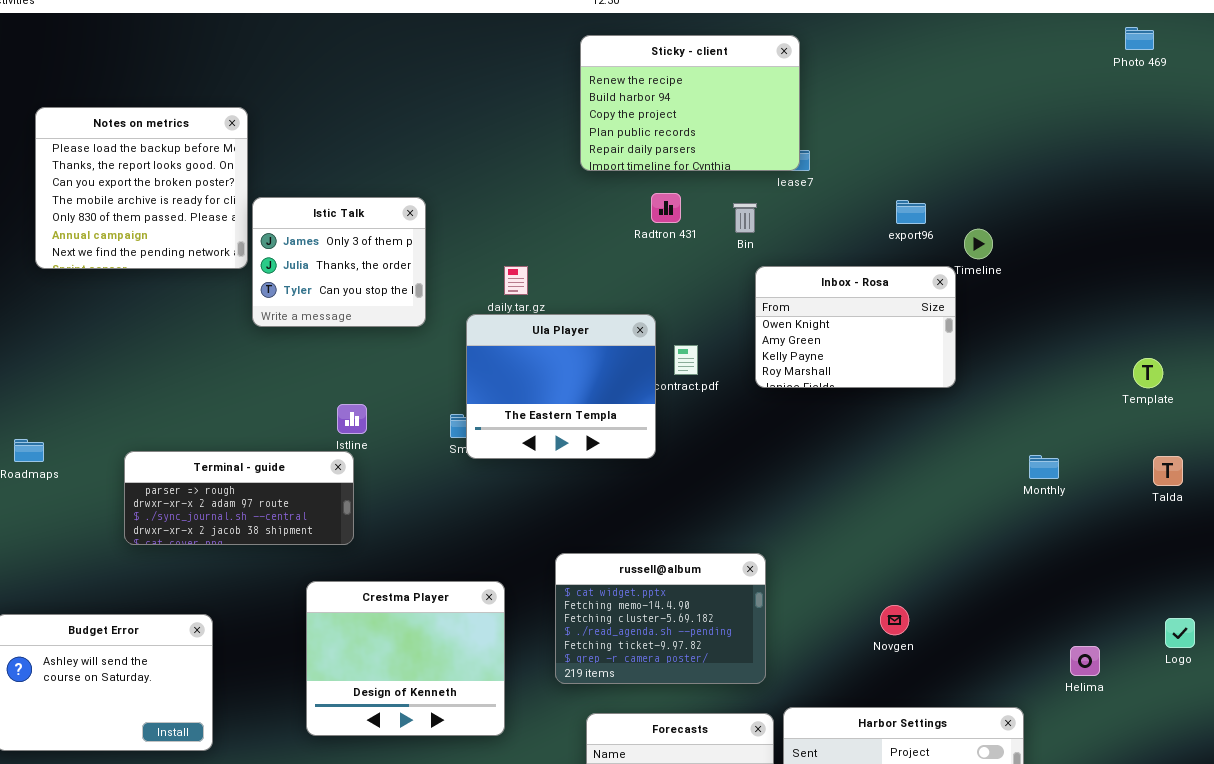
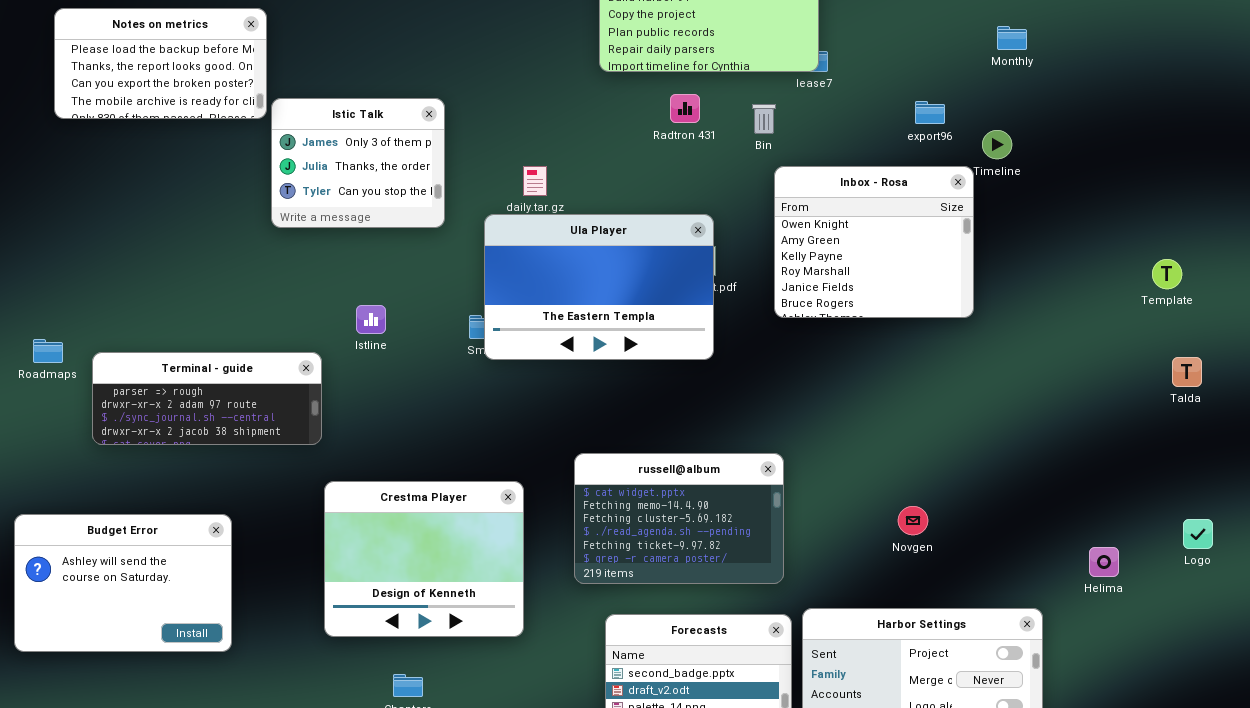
Notes on metrics: [35,107,248,269] -> [54,8,267,119], resized
Inbox - Rosa: [755,266,956,388] -> [774,166,974,318], resized
Ula Player: [466,314,656,459] -> [484,214,714,360], resized
Terminal - guide: [124,451,354,545] -> [92,352,322,445], moved
Monthly: [1029,455,1059,479] -> [997,26,1027,50], moved

